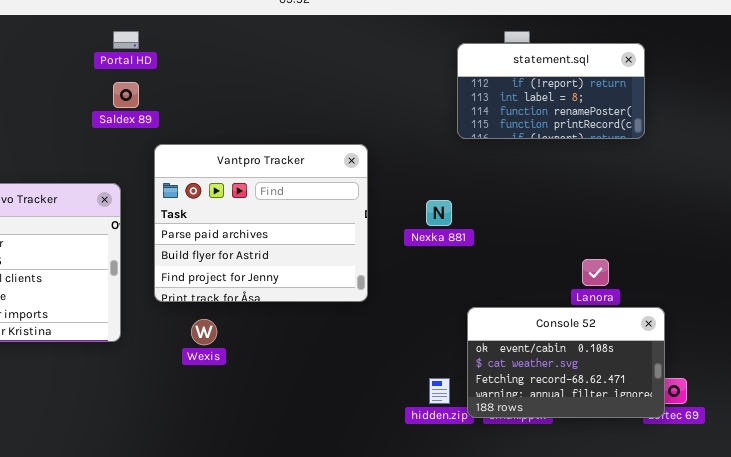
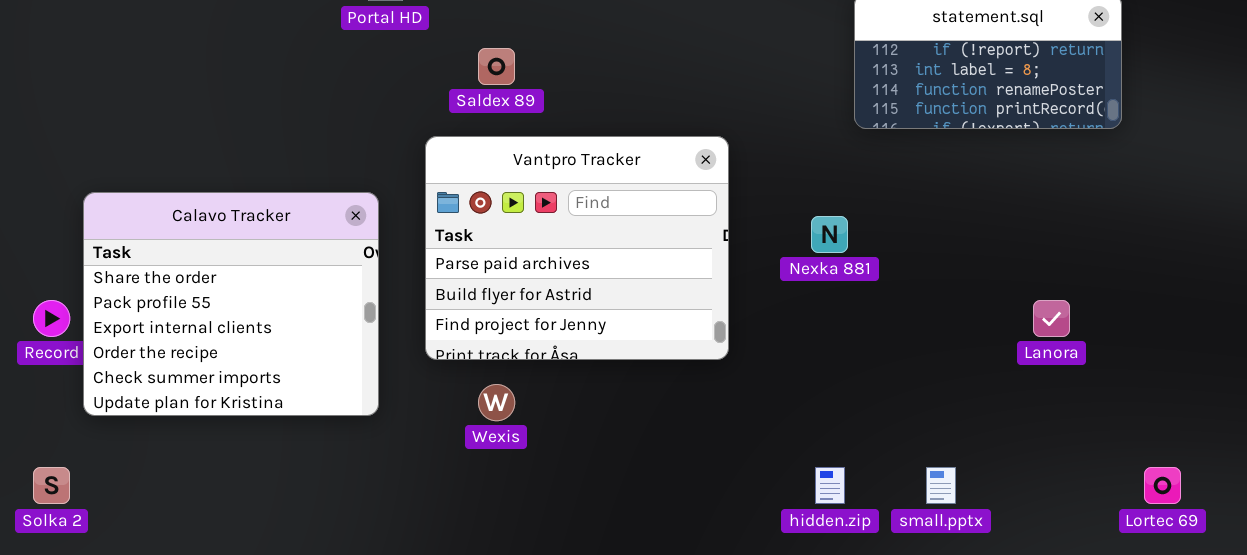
Saldex 89: [113,82,139,108] -> [478,48,515,85], moved
Console 52: [467,307,665,418] -> none, closed

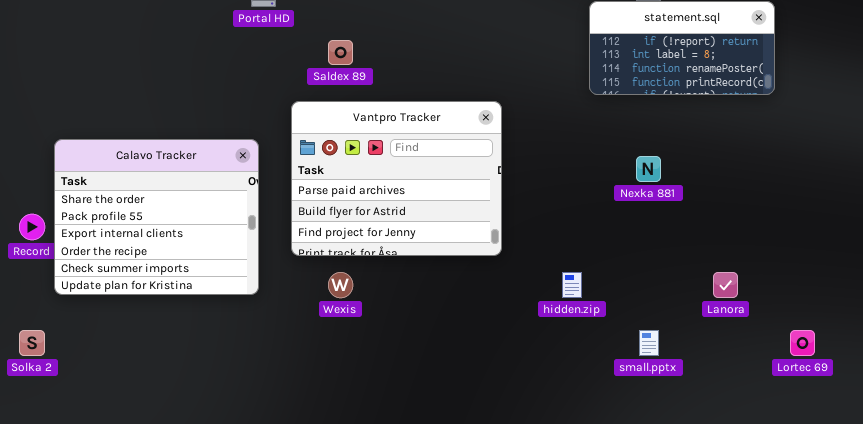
Nexka 881: [811,216,848,253] -> [636,156,661,182], moved
Lanora: [1033,300,1070,337] -> [713,272,738,298], moved
hidden.zip: [815,467,845,504] -> [562,272,582,298], moved

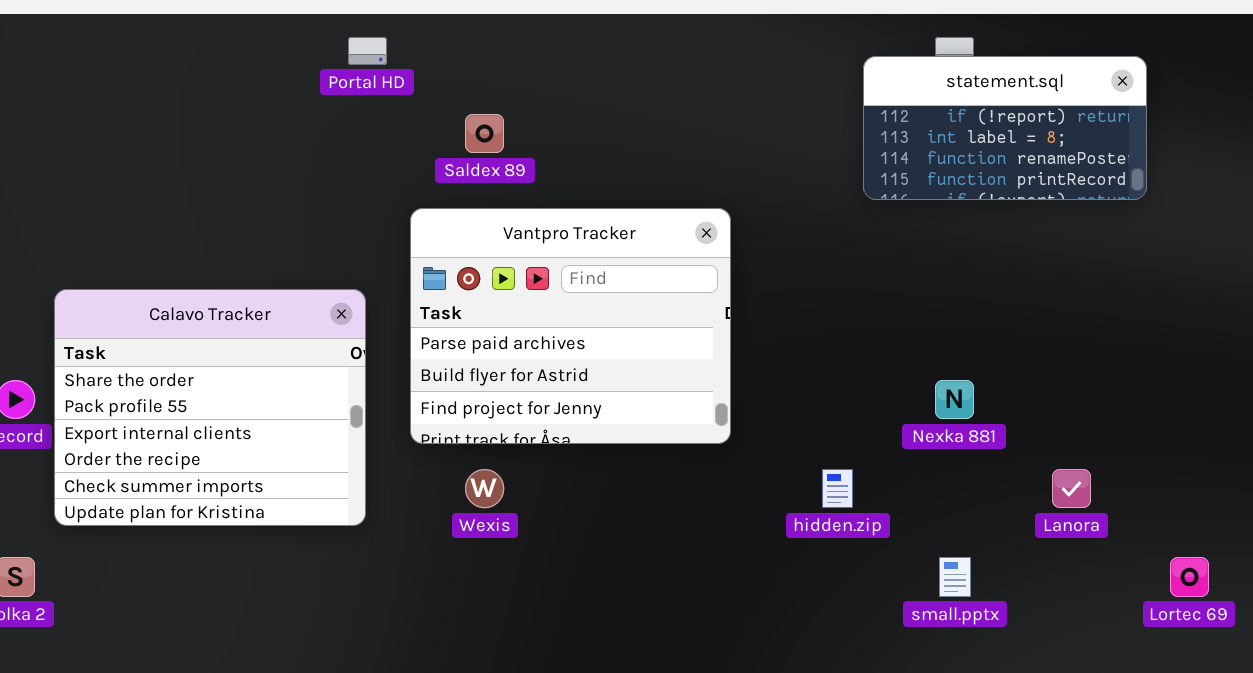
Calavo Tracker: [54,139,259,295] -> [54,289,366,526], moved
Nexka 881: [636,156,661,182] -> [935,380,974,419], moved

